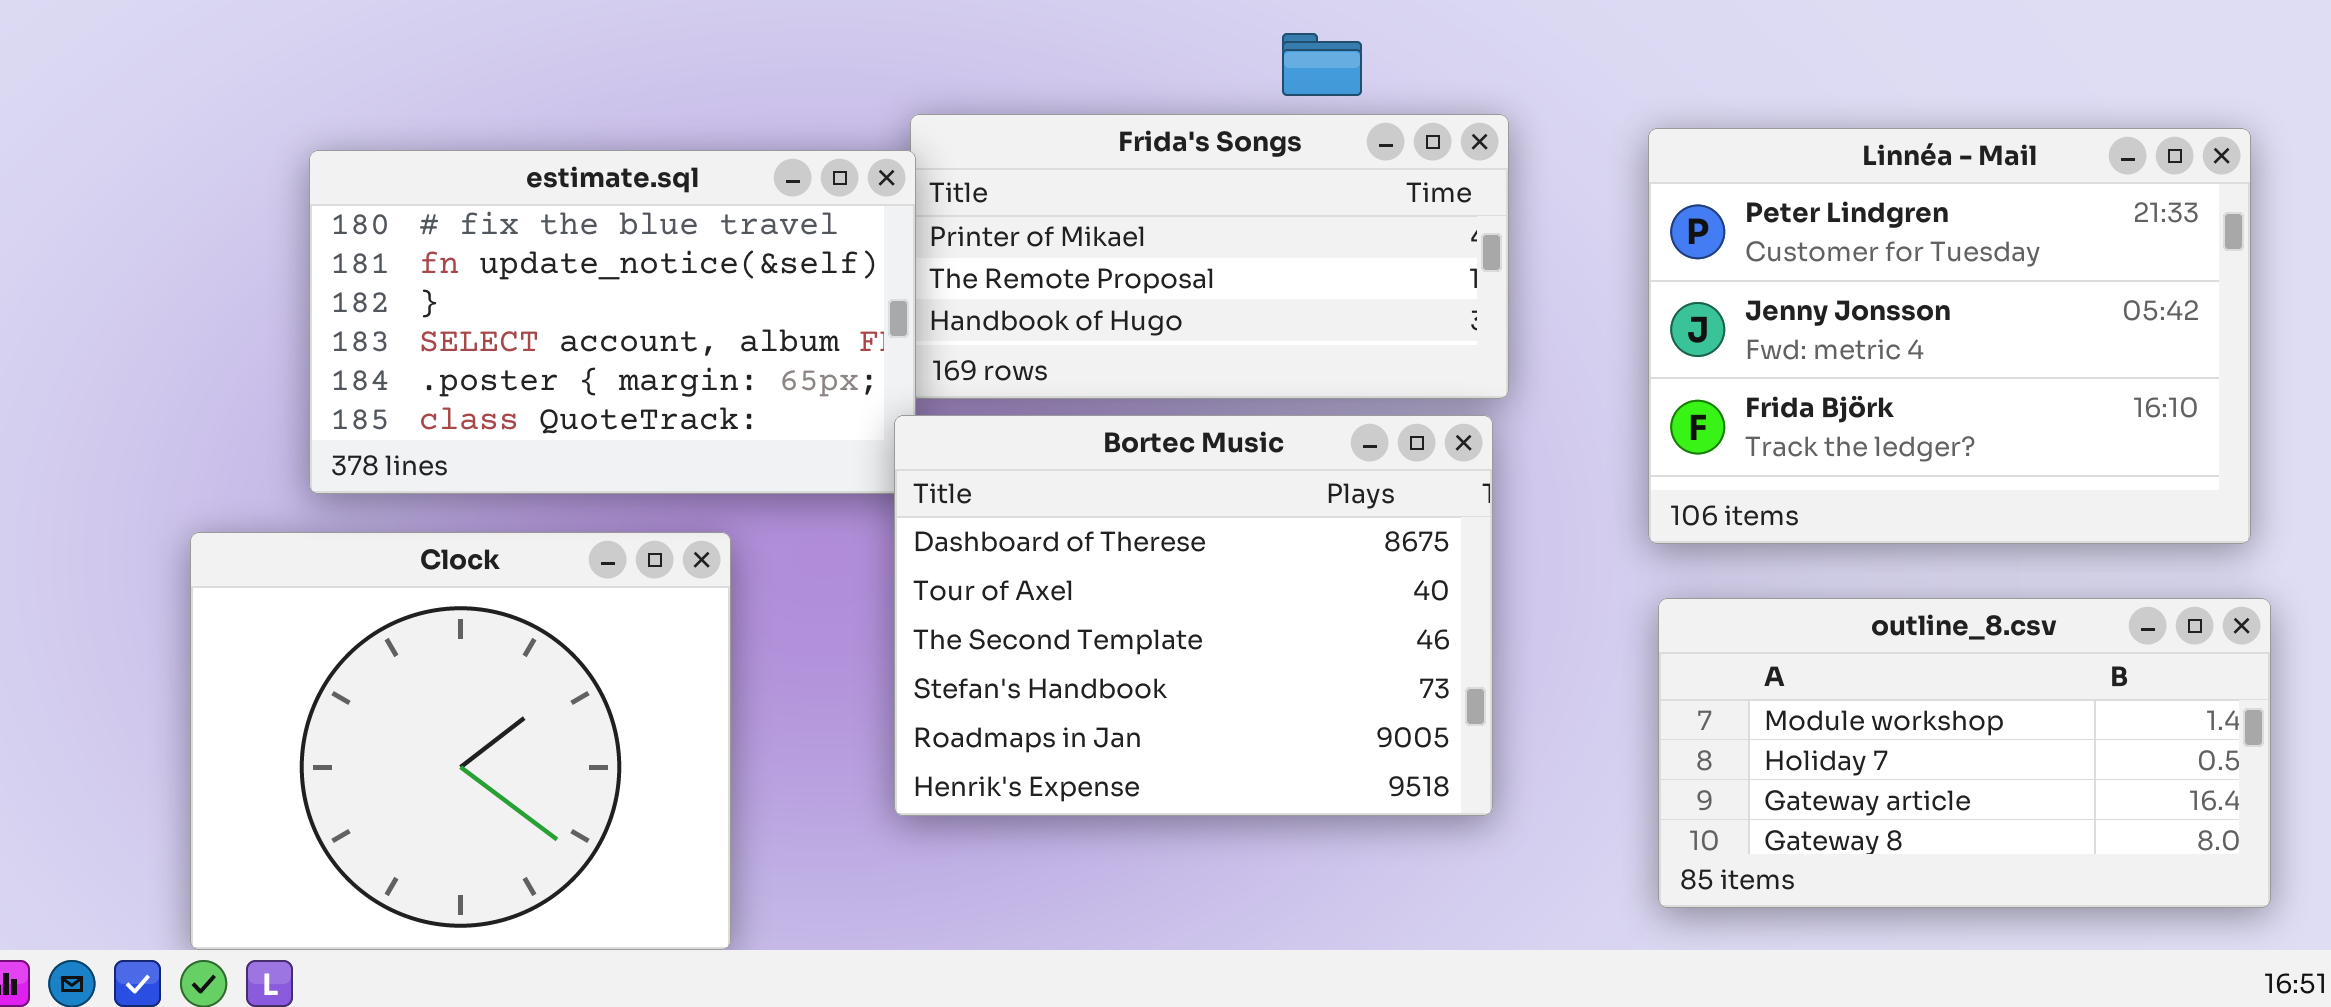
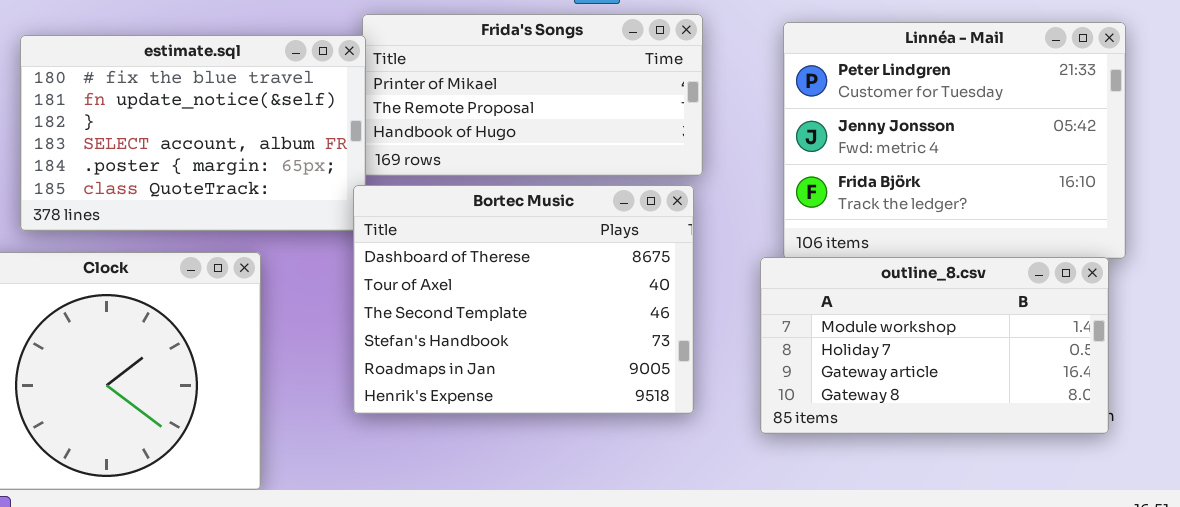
outline_8.csv: [1658,598,2271,908] -> [760,257,1109,434], moved

